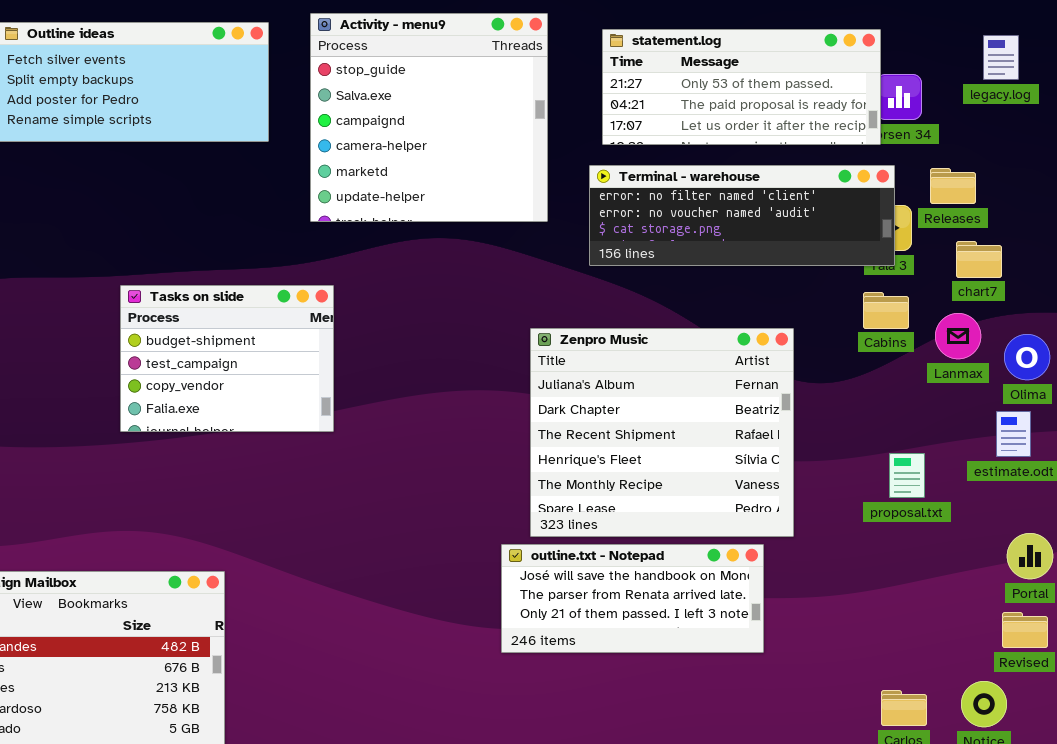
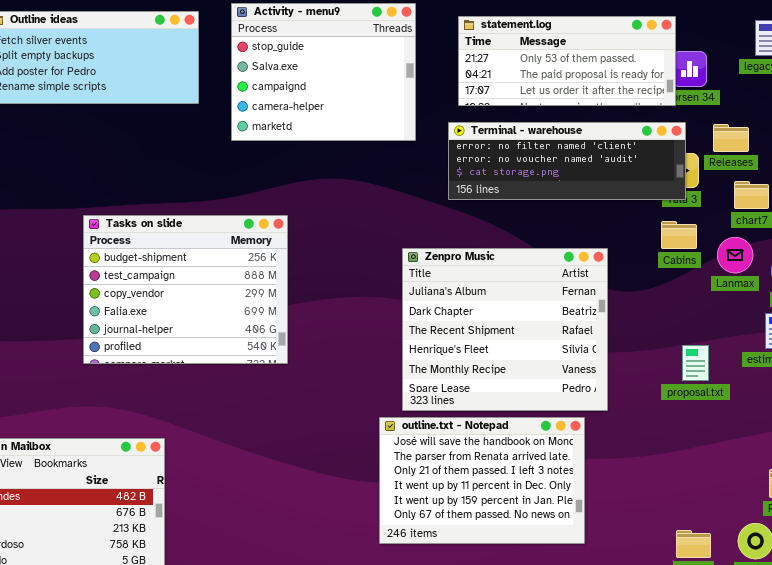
Activity - menu9: [310,13,548,222] -> [231,3,416,141], resized
Tasks on slide: [120,285,334,432] -> [83,215,288,364], resized
outline.txt - Notepad: [501,544,764,653] -> [379,417,585,544], resized

